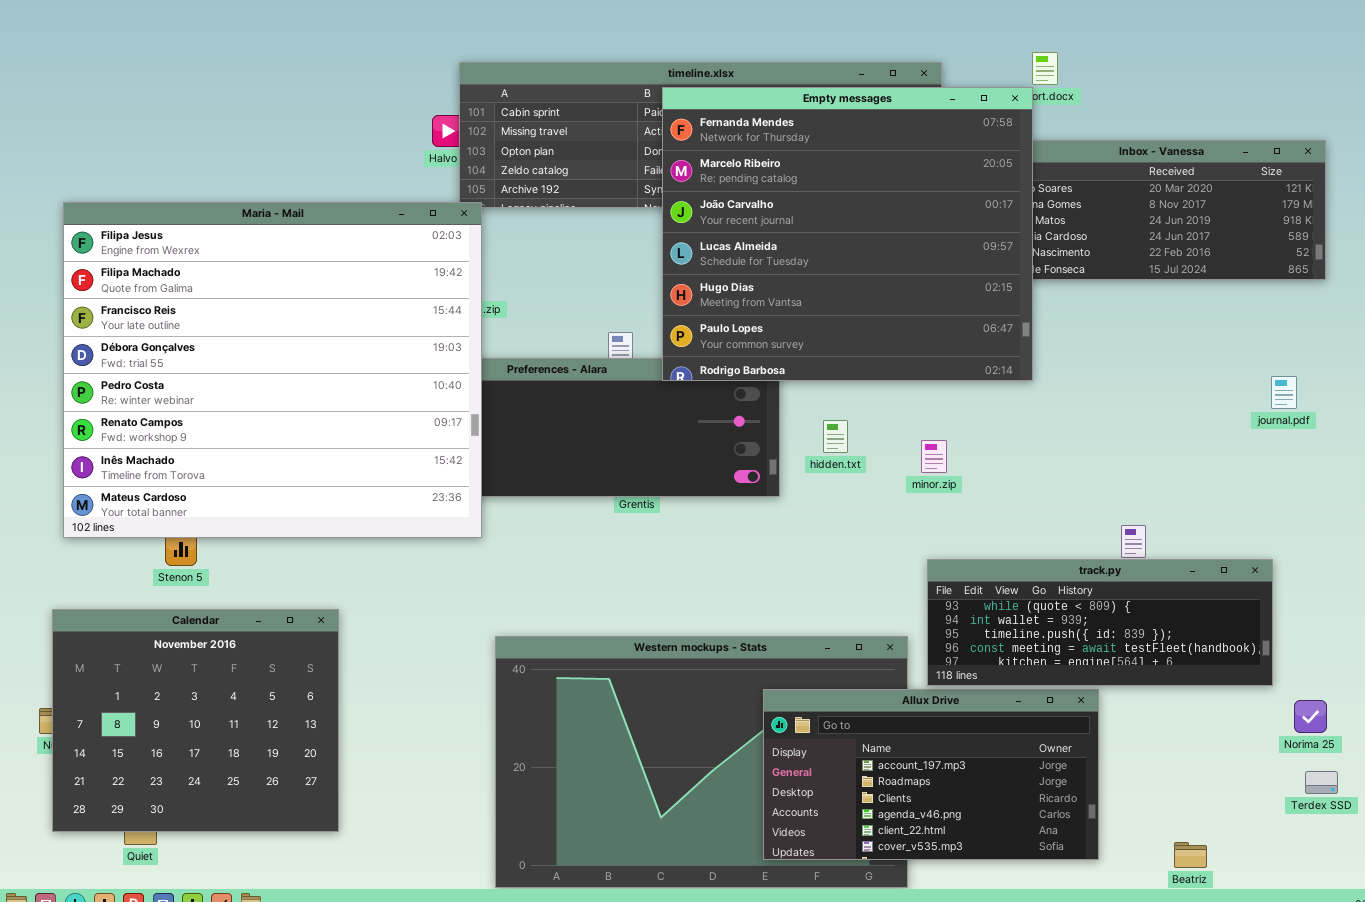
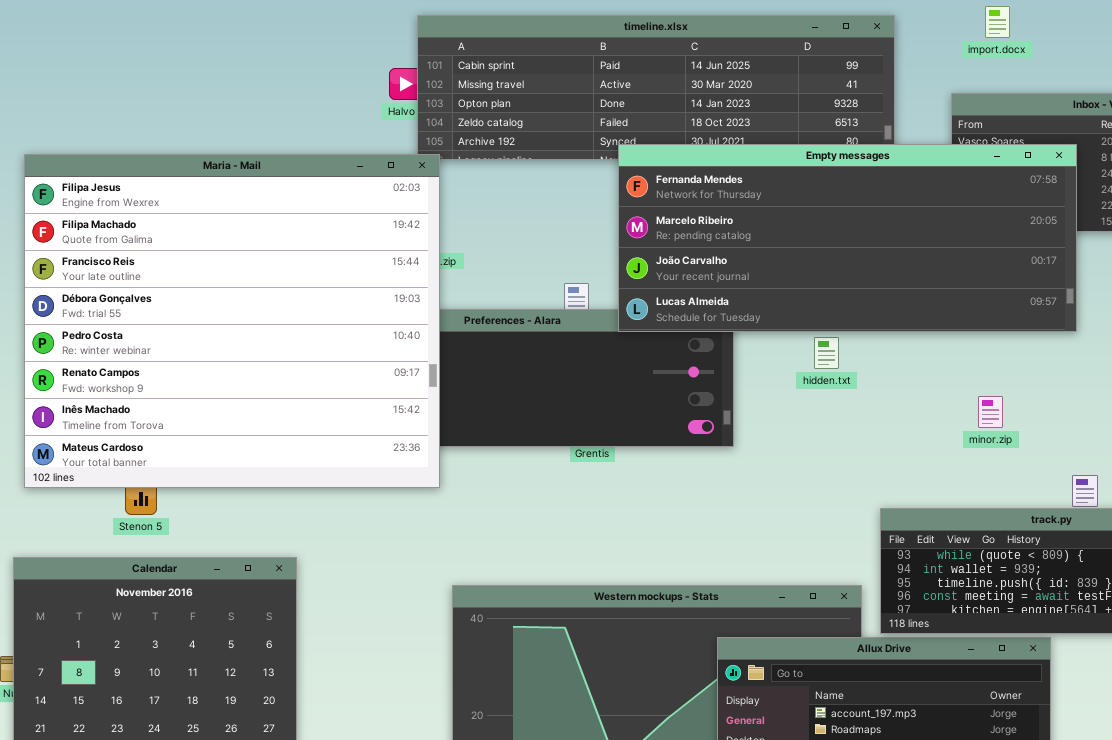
Empty messages: [662,87,1033,381] -> [618,144,1077,332], resized
hidden.txt: [823,420,848,453] -> [814,337,839,369], moved
minor.zip: [921,440,947,473] -> [978,396,1003,428], moved

